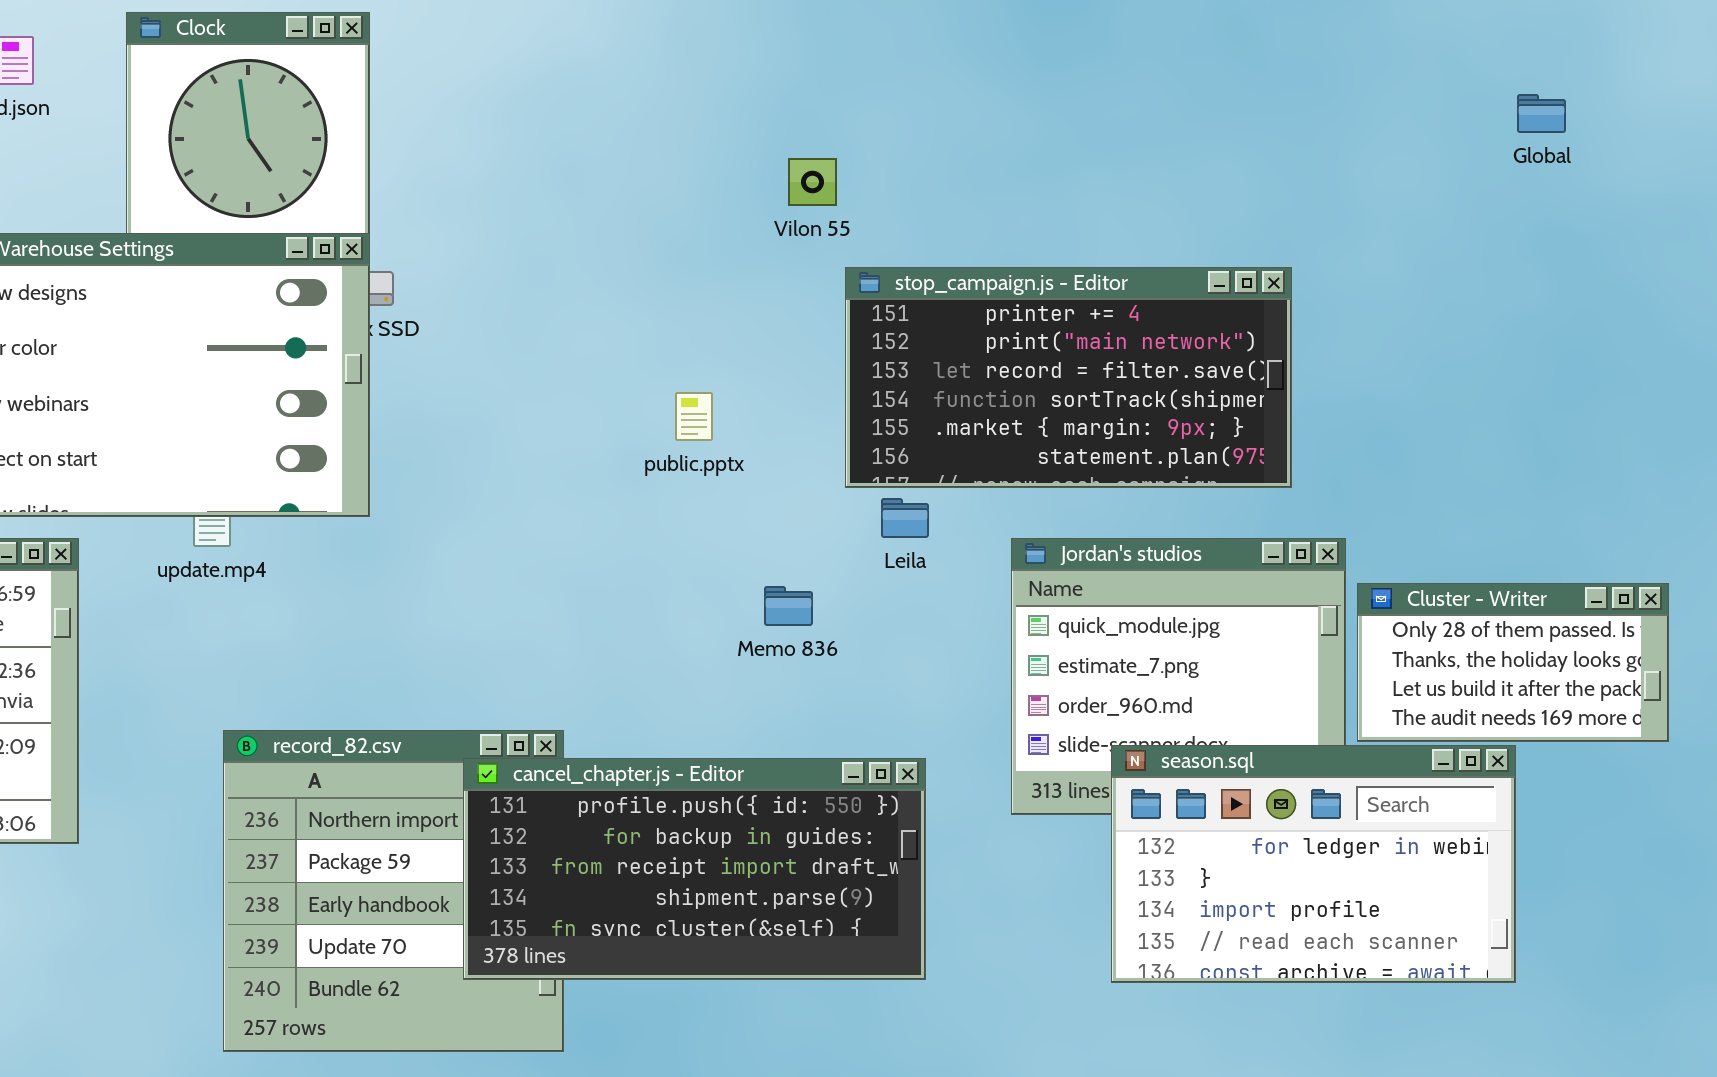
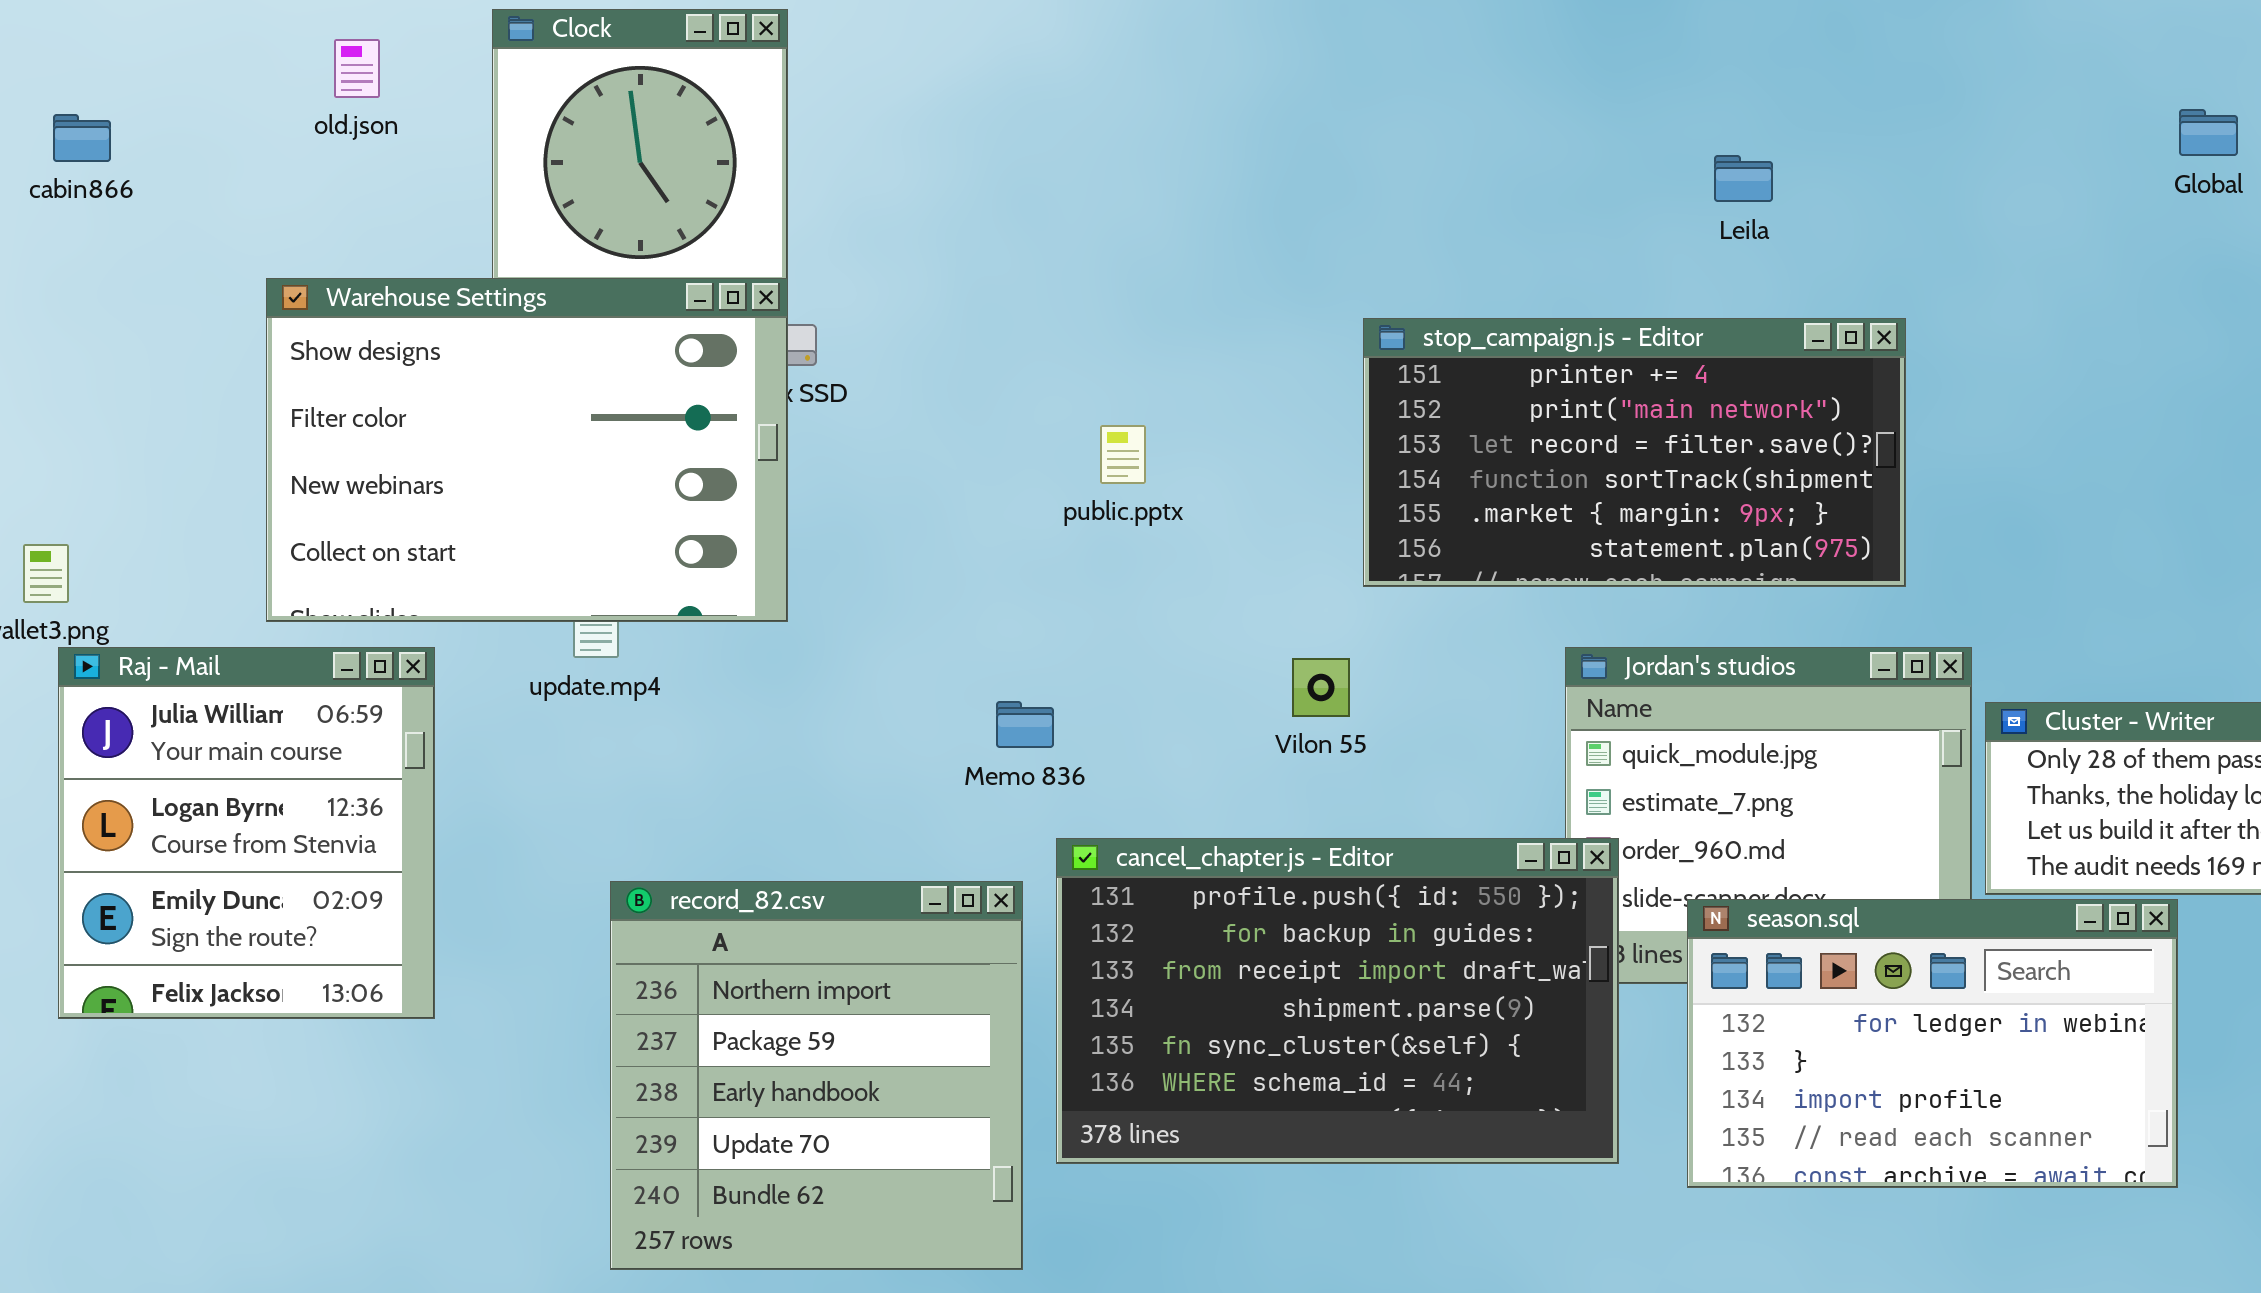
Vilon 55: [788,158,837,206] -> [1292,658,1350,717], moved
public.pptx: [675,392,713,441] -> [1100,425,1146,484], moved
Leila: [881,498,929,538] -> [1714,155,1773,202], moved
Memo 836: [764,586,813,626] -> [996,701,1054,748], moved
cancel_chapter.js - Editor: [463,758,926,980] -> [1056,838,1619,1164], moved, resized

